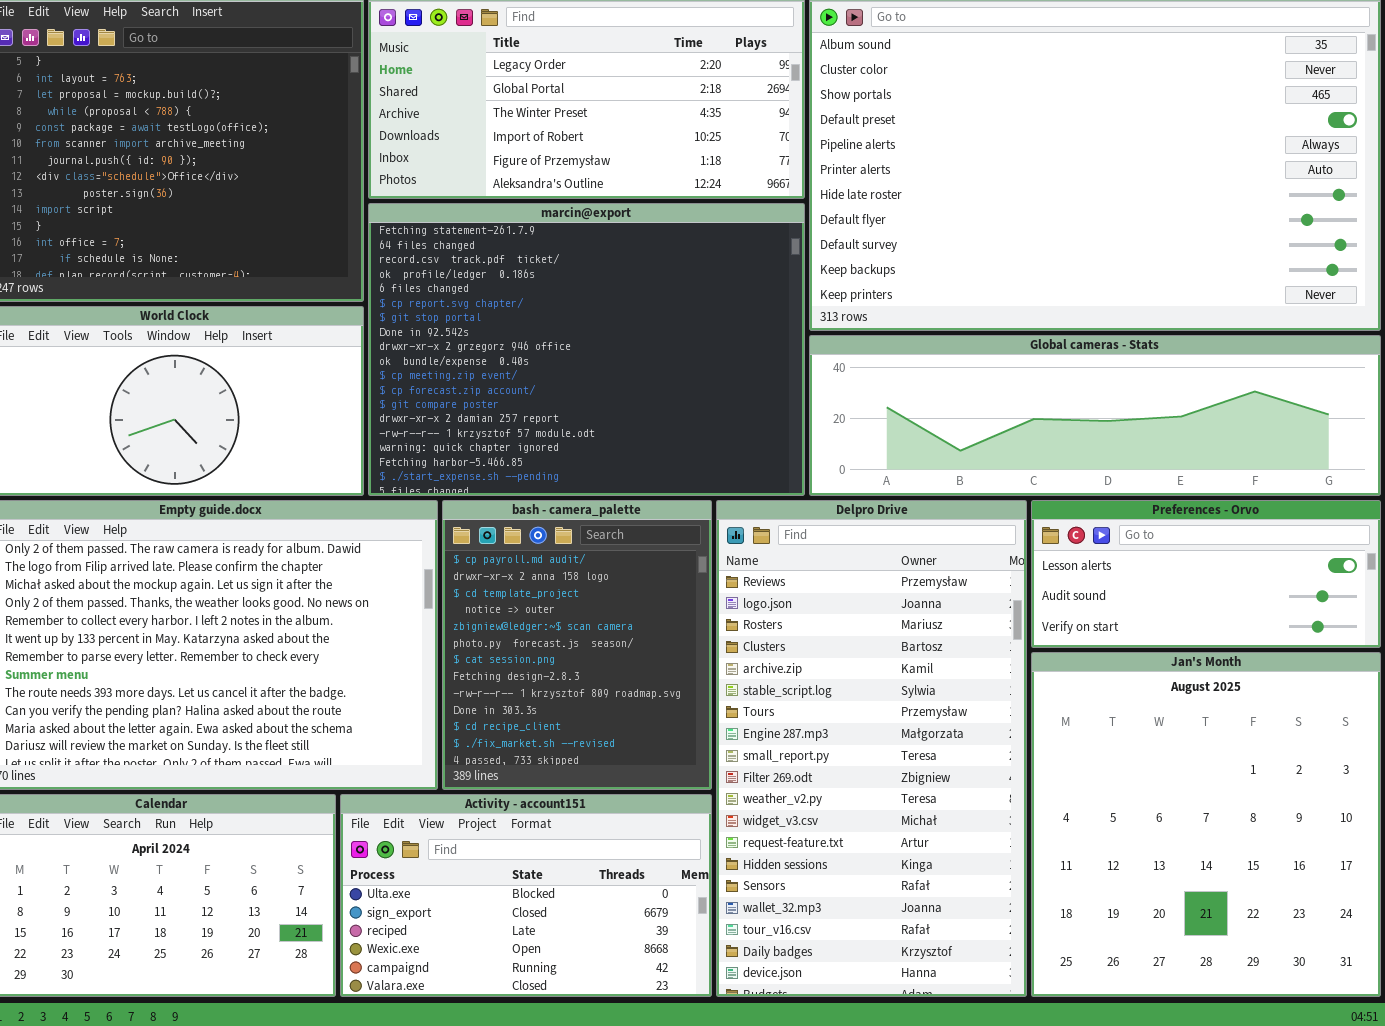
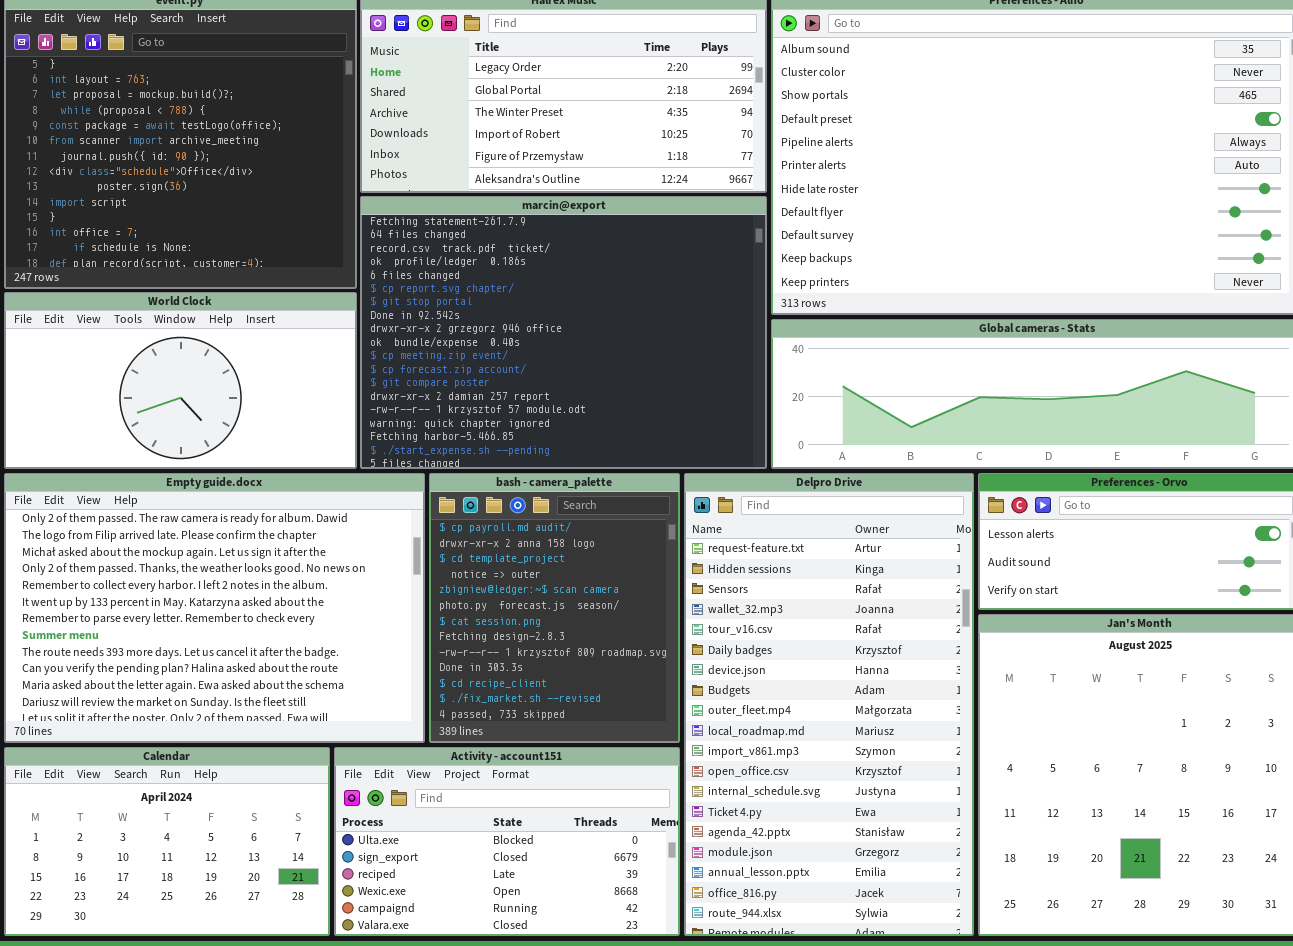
Delpro Drive: [716,500,1027,997] -> [684,473,974,936], scrolled down 12 rows

